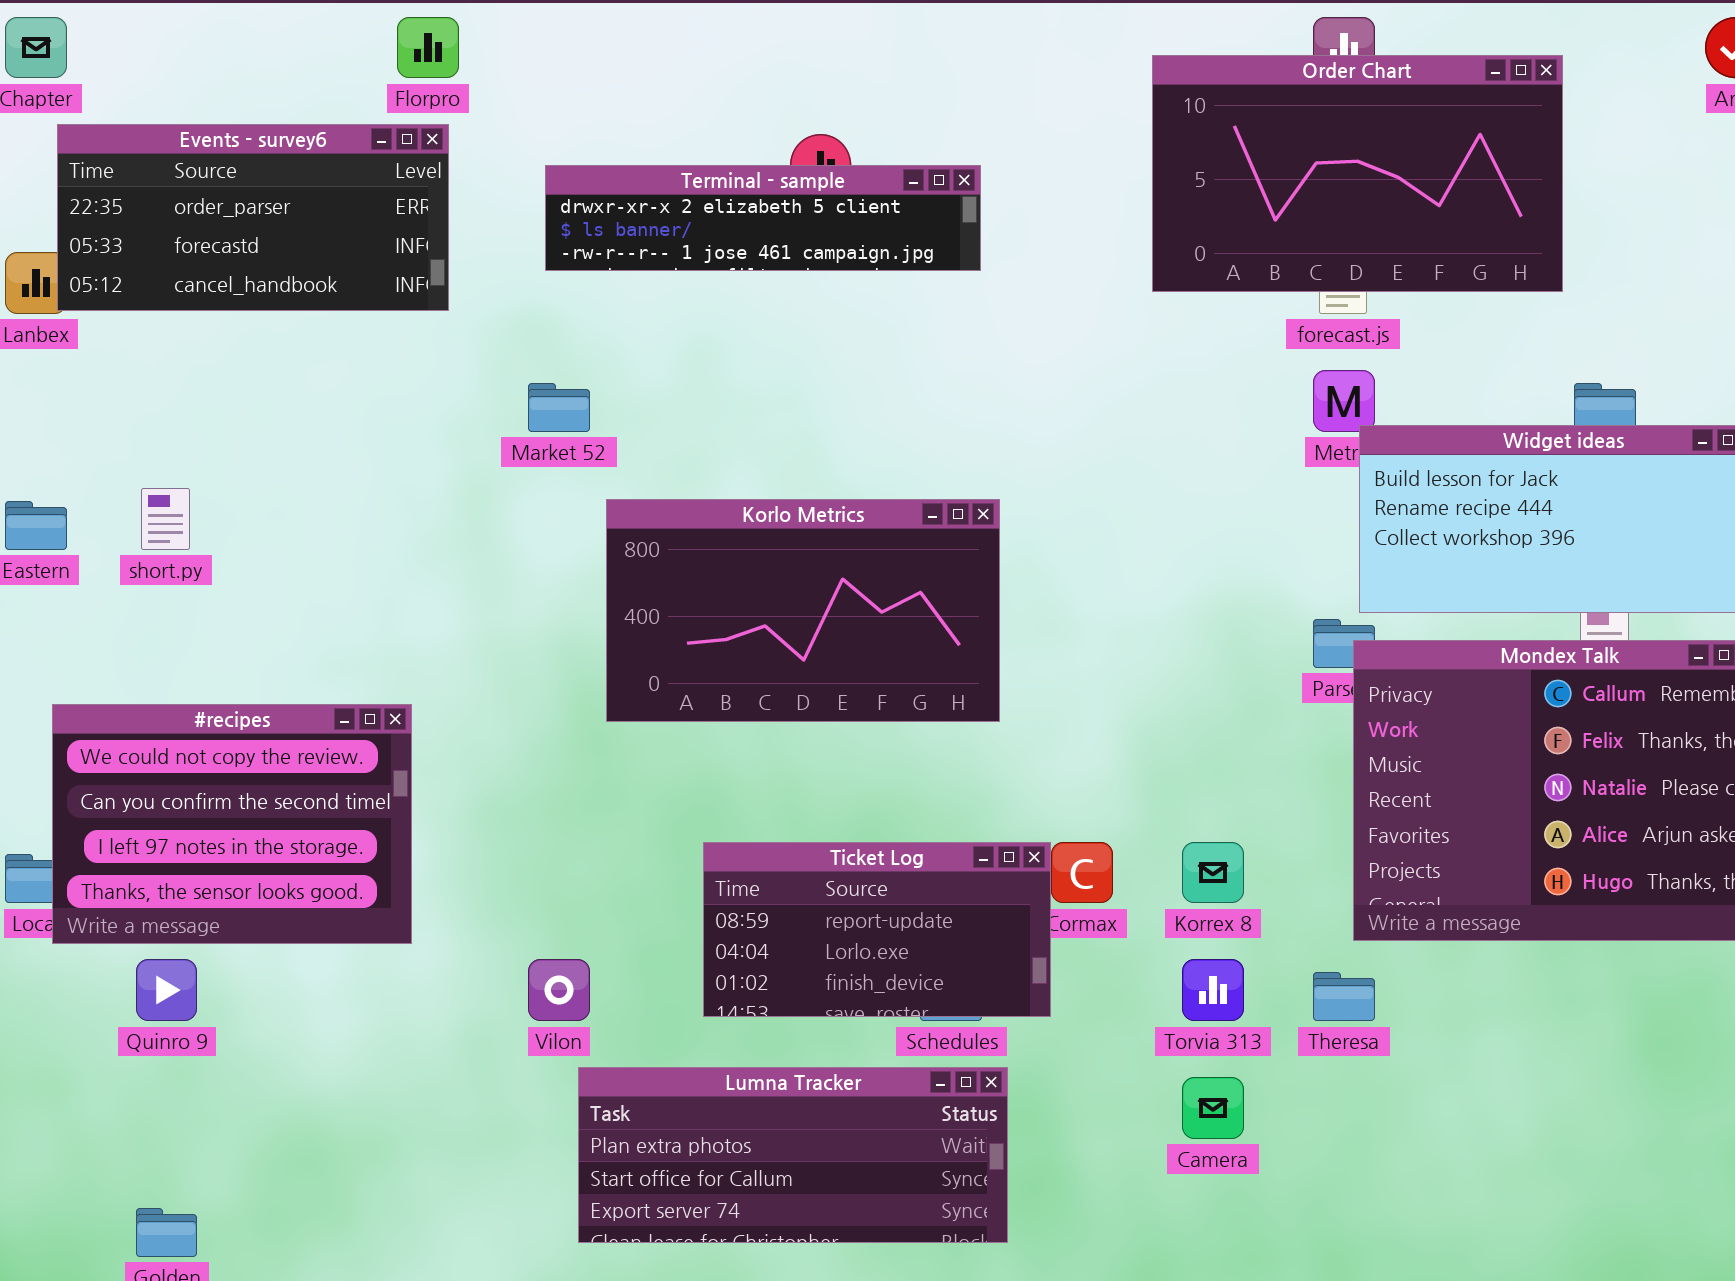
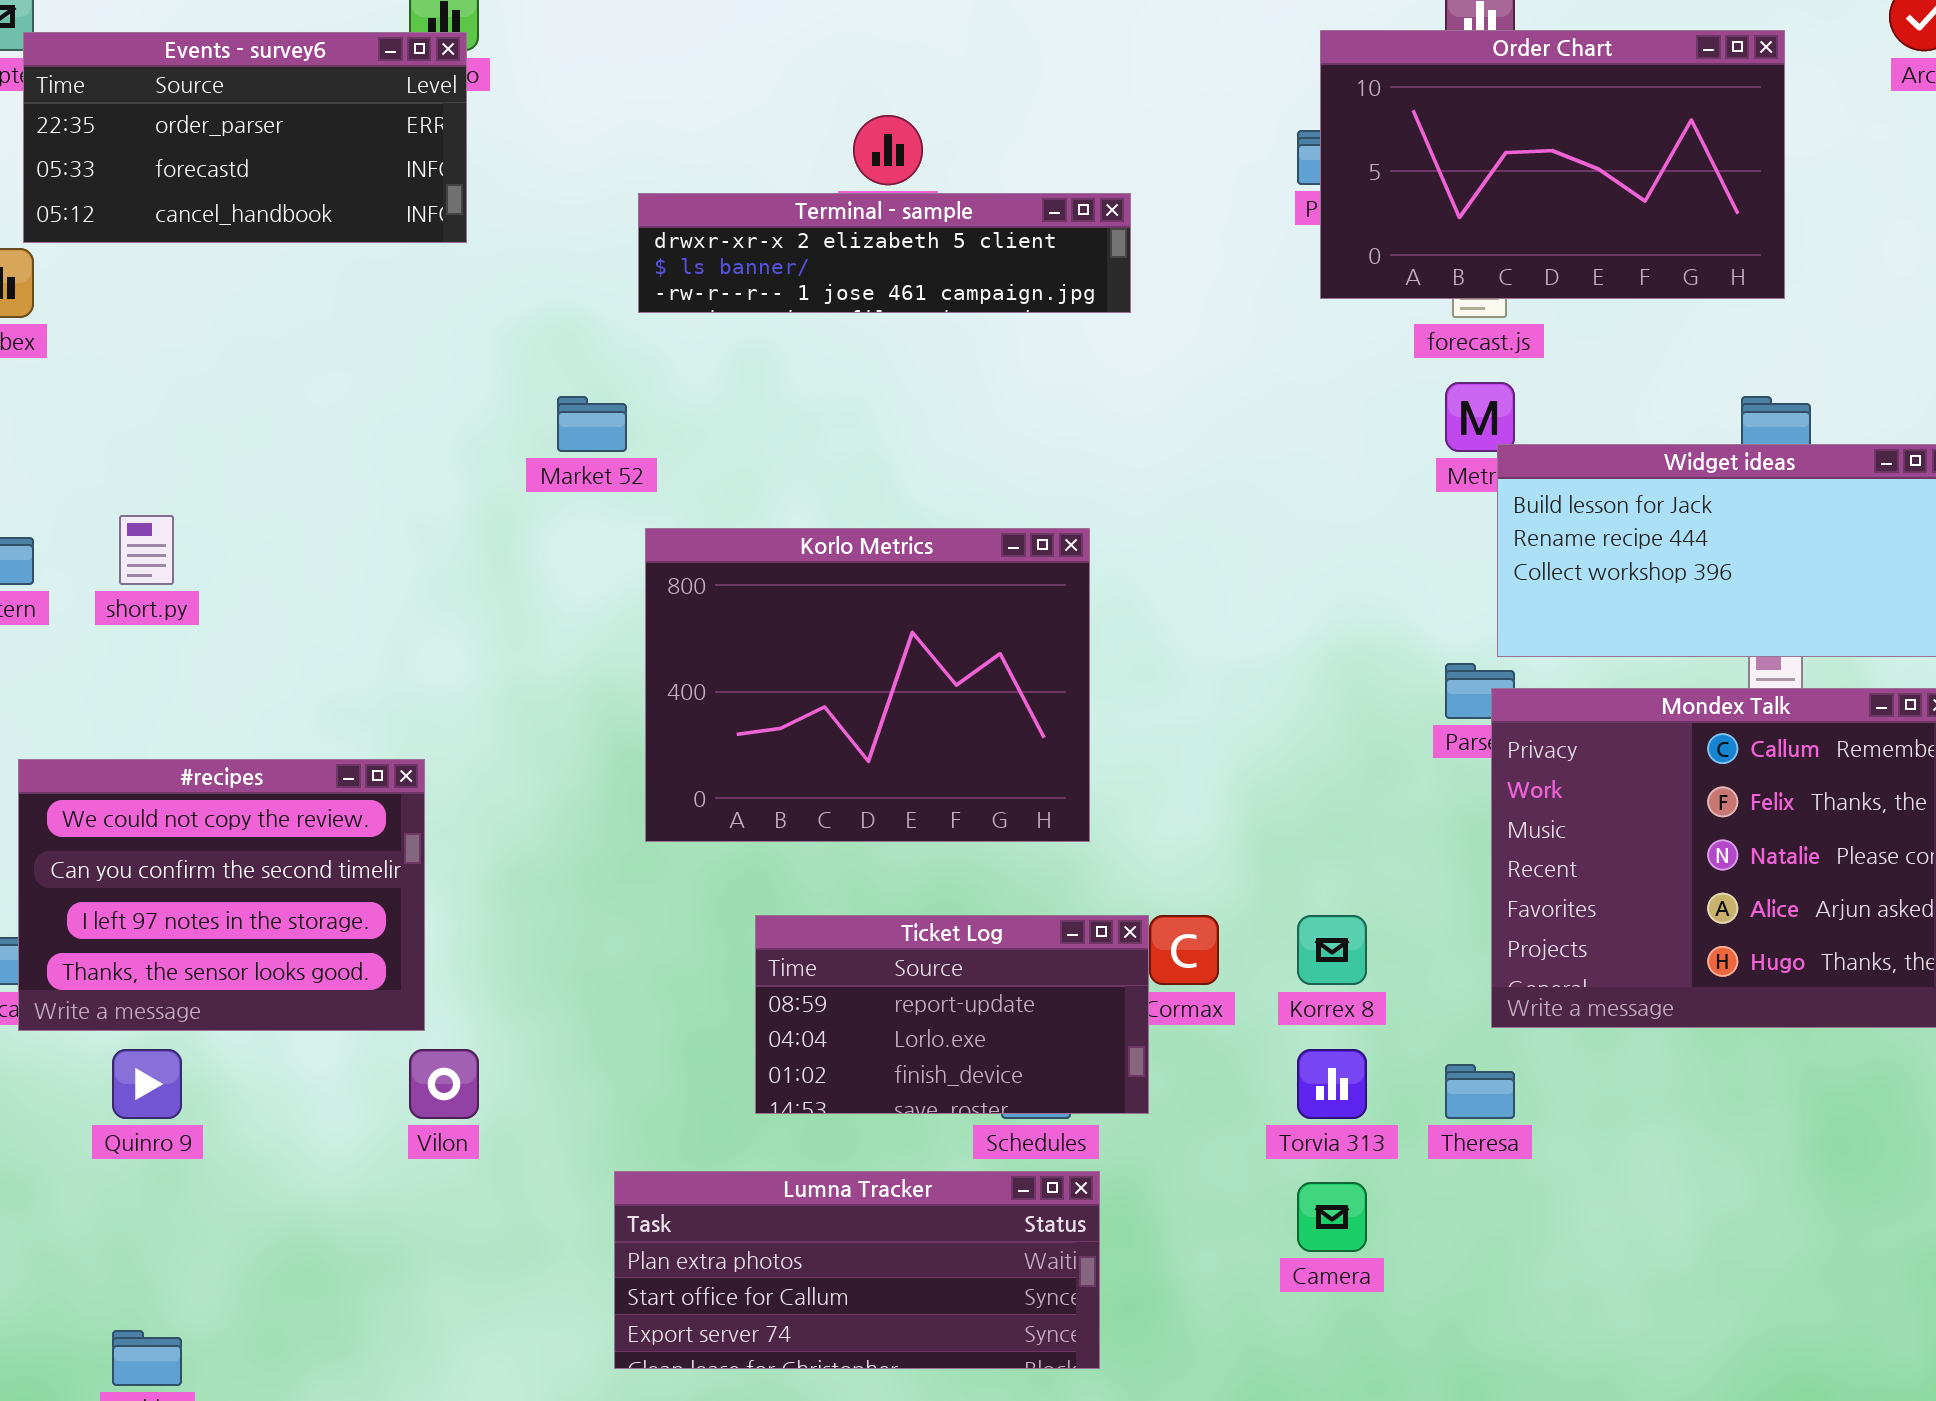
Order Chart: [1152,55,1563,292] -> [1320,30,1785,299], moved
Events - survey6: [57,124,449,311] -> [23,32,467,243], moved
Terminal - sample: [545,165,981,271] -> [638,193,1131,313], moved
Korlo Metrics: [606,499,1000,722] -> [645,528,1090,842], resized
Vilon: [528,959,590,1021] -> [409,1049,479,1119], moved

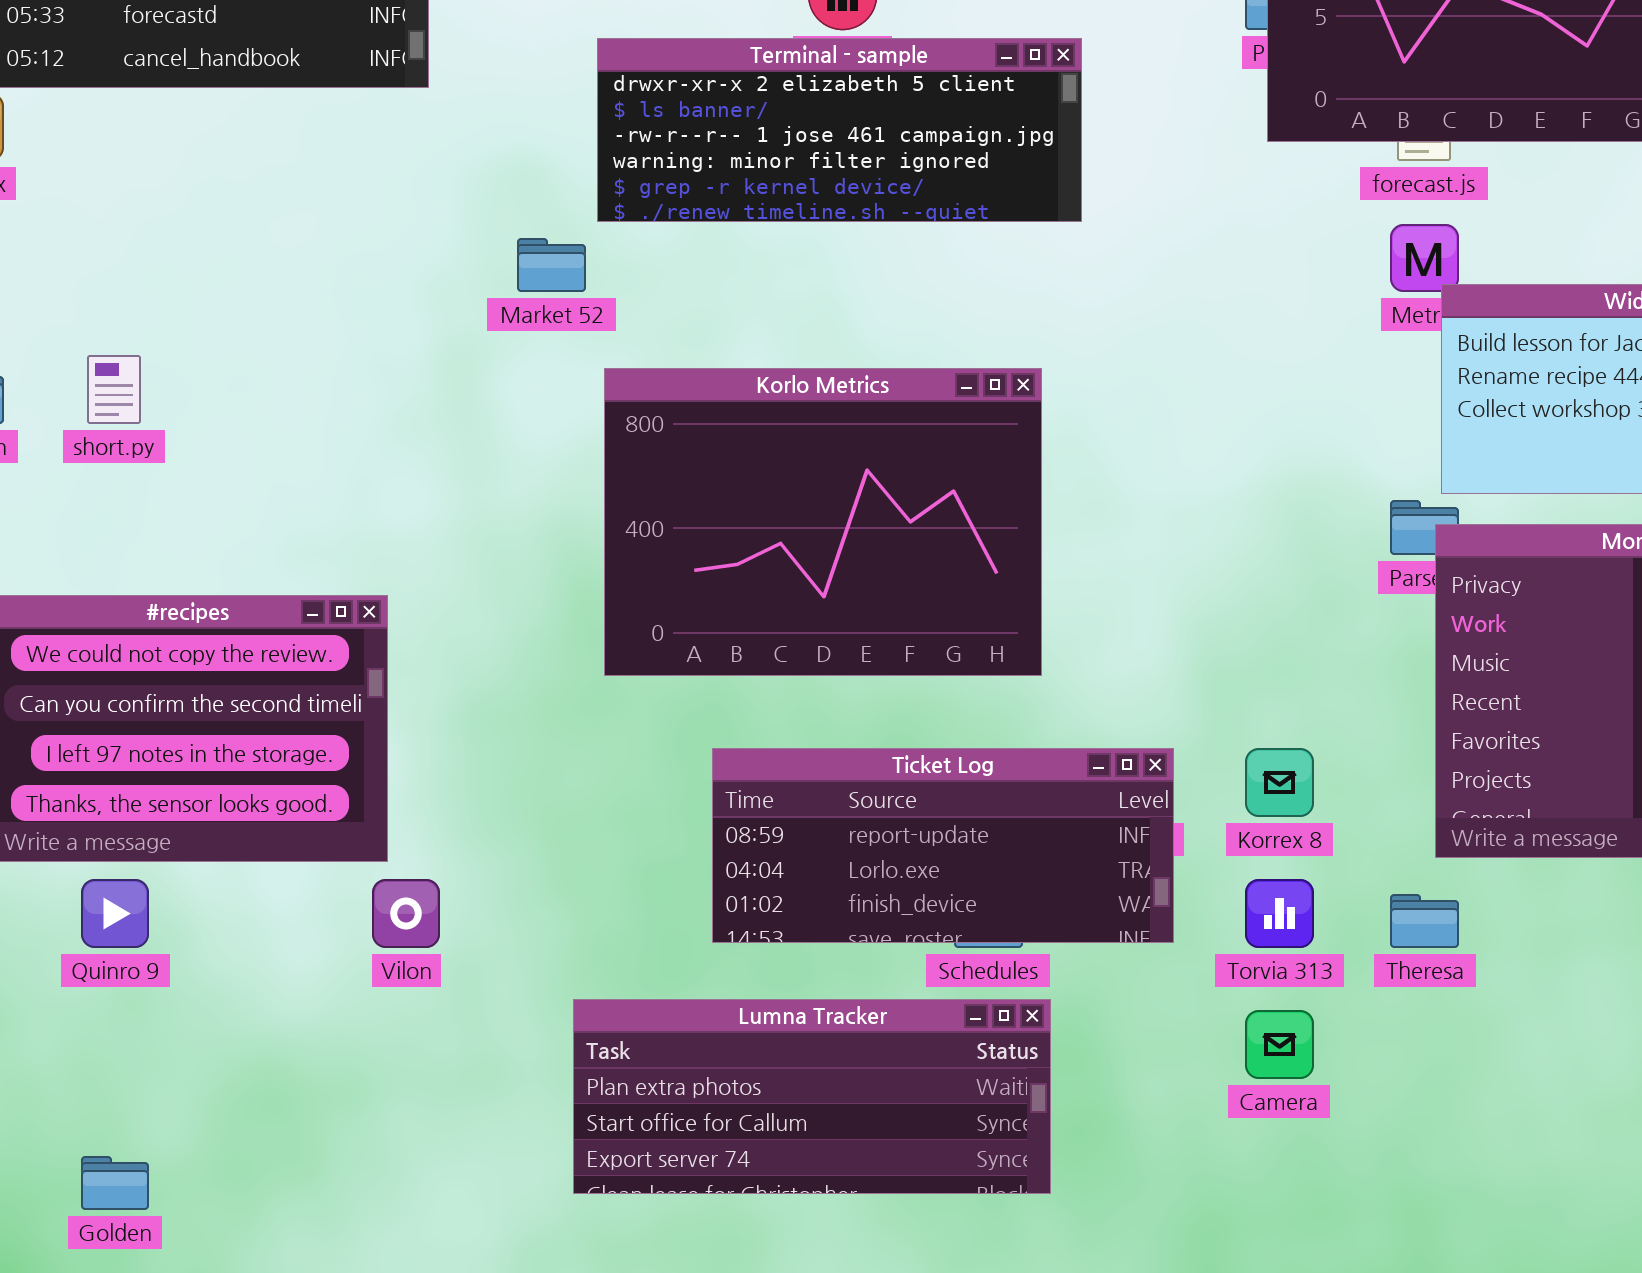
Terminal - sample: [638,193,1131,313] -> [597,38,1082,222], resized
Ticket Log: [755,915,1149,1114] -> [712,748,1174,943], resized

